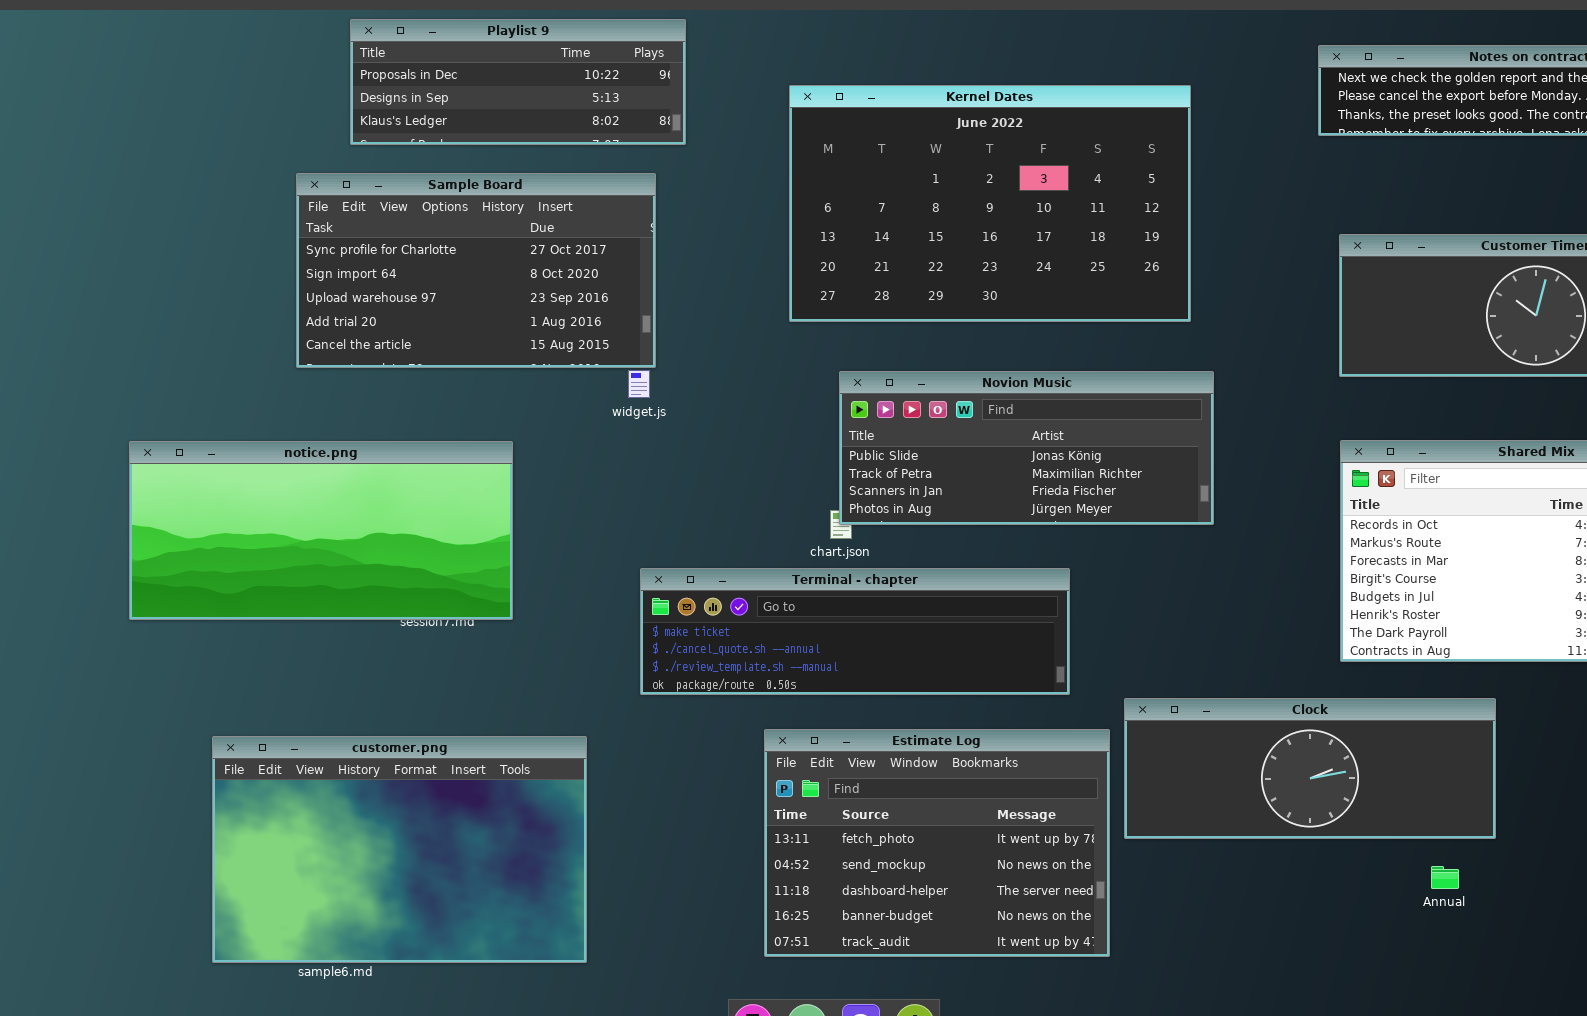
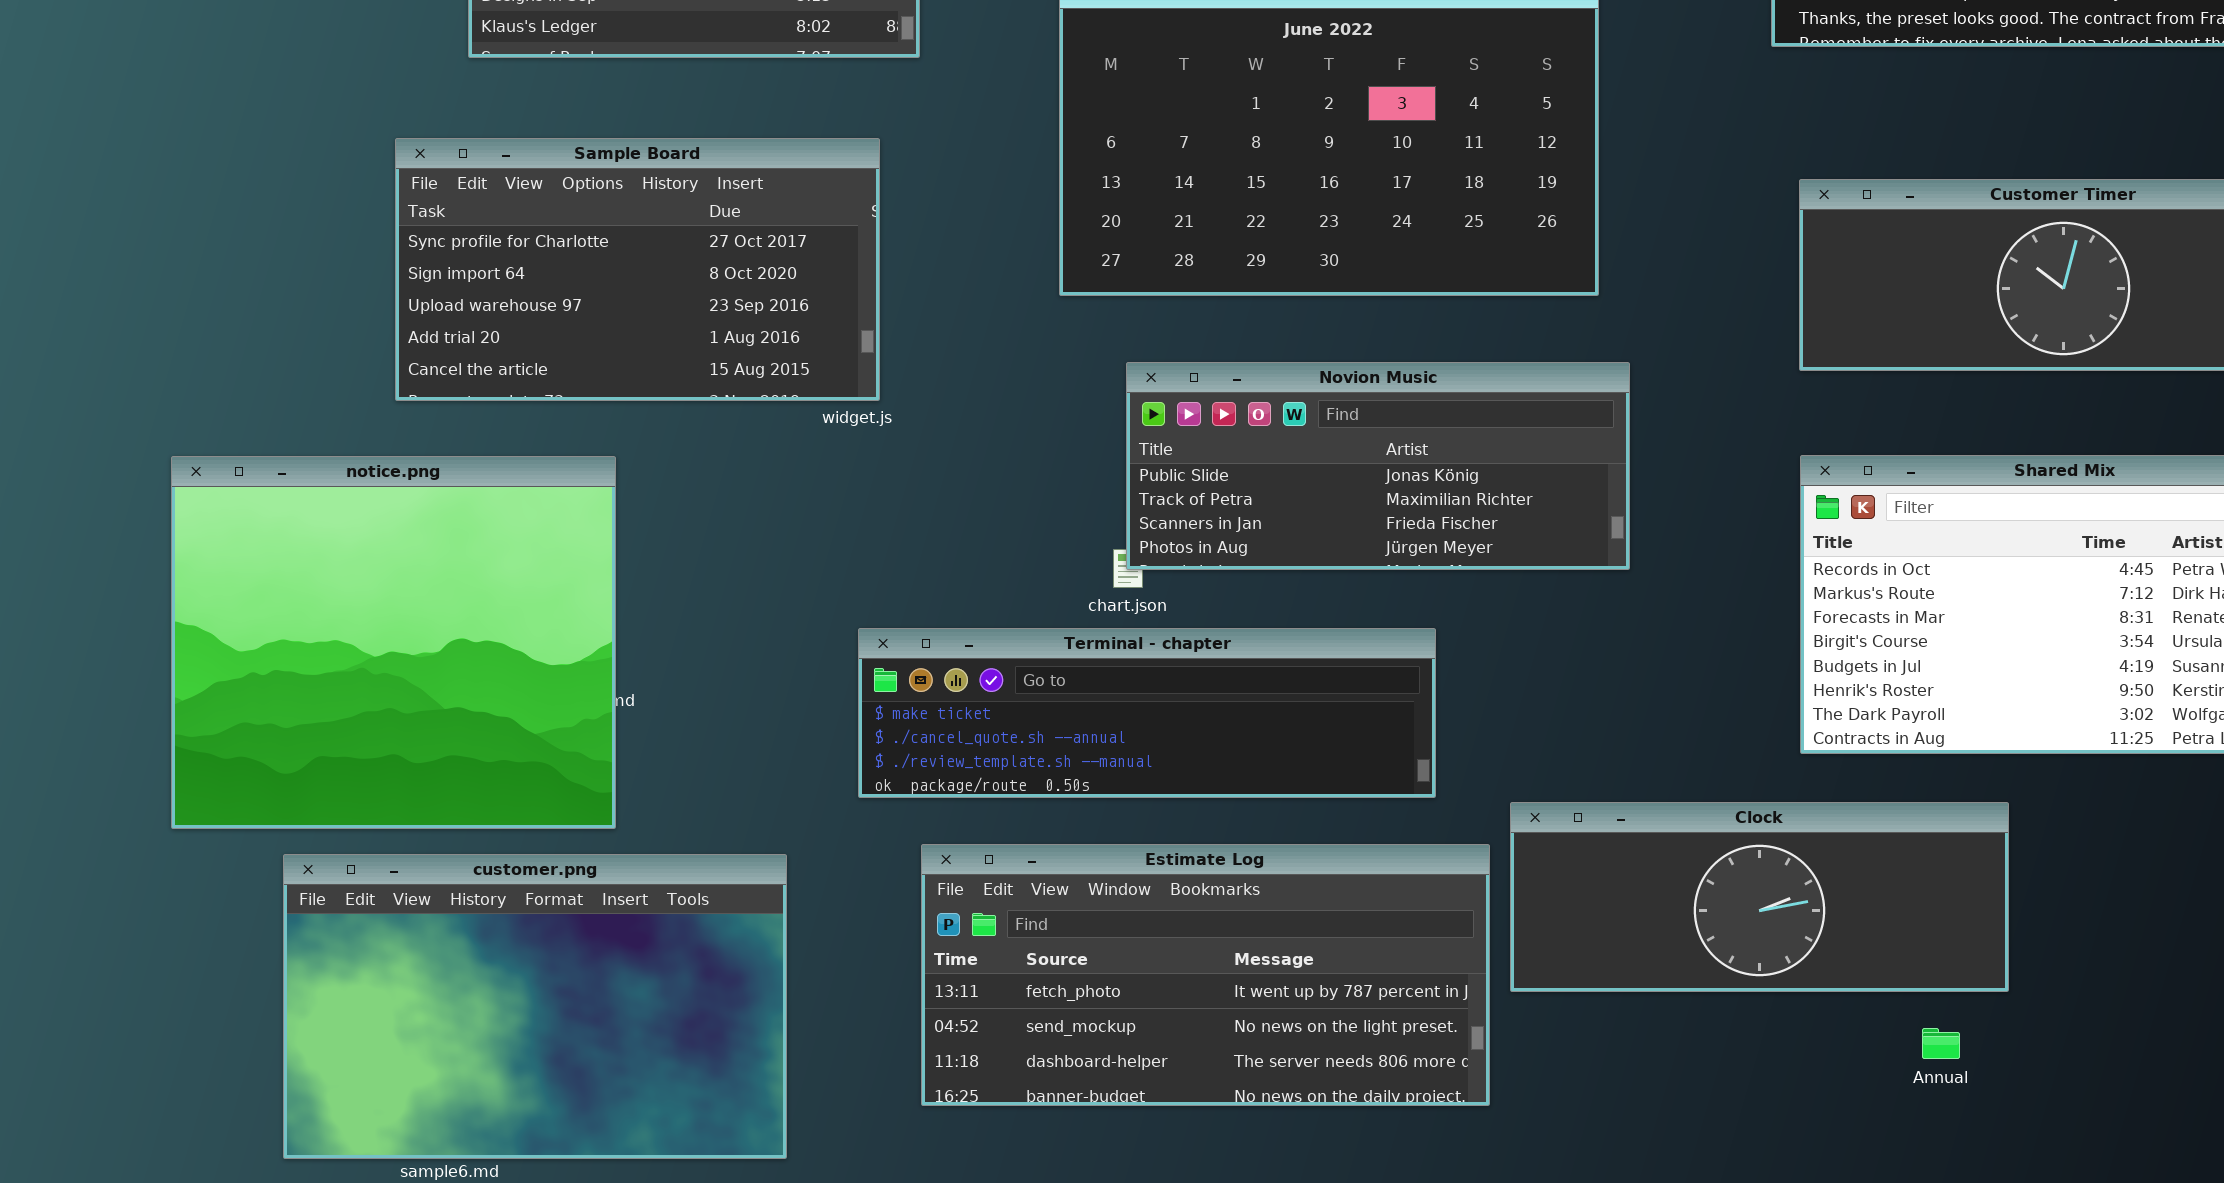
Sample Board: [296,173,656,368] -> [395,138,880,401], moved
notice.png: [129,441,513,620] -> [171,456,616,829], resized
Estimate Log: [764,729,1110,957] -> [921,844,1490,1106], resized

